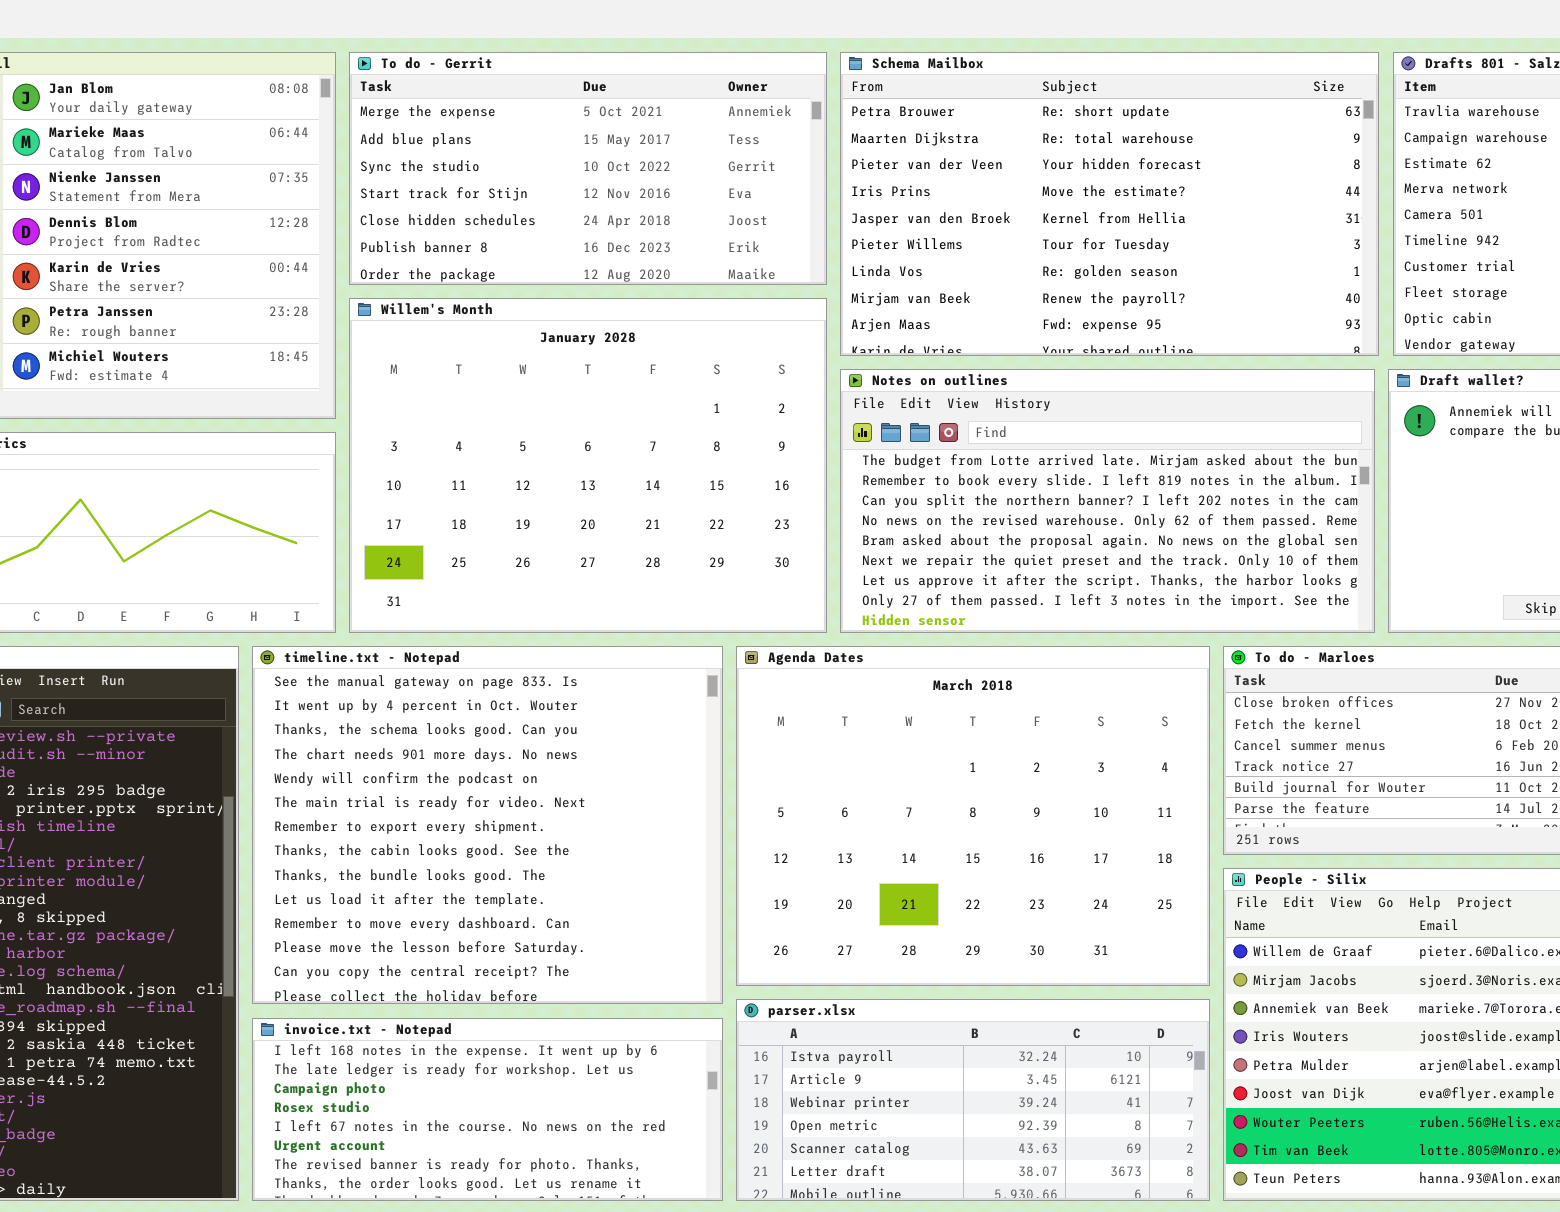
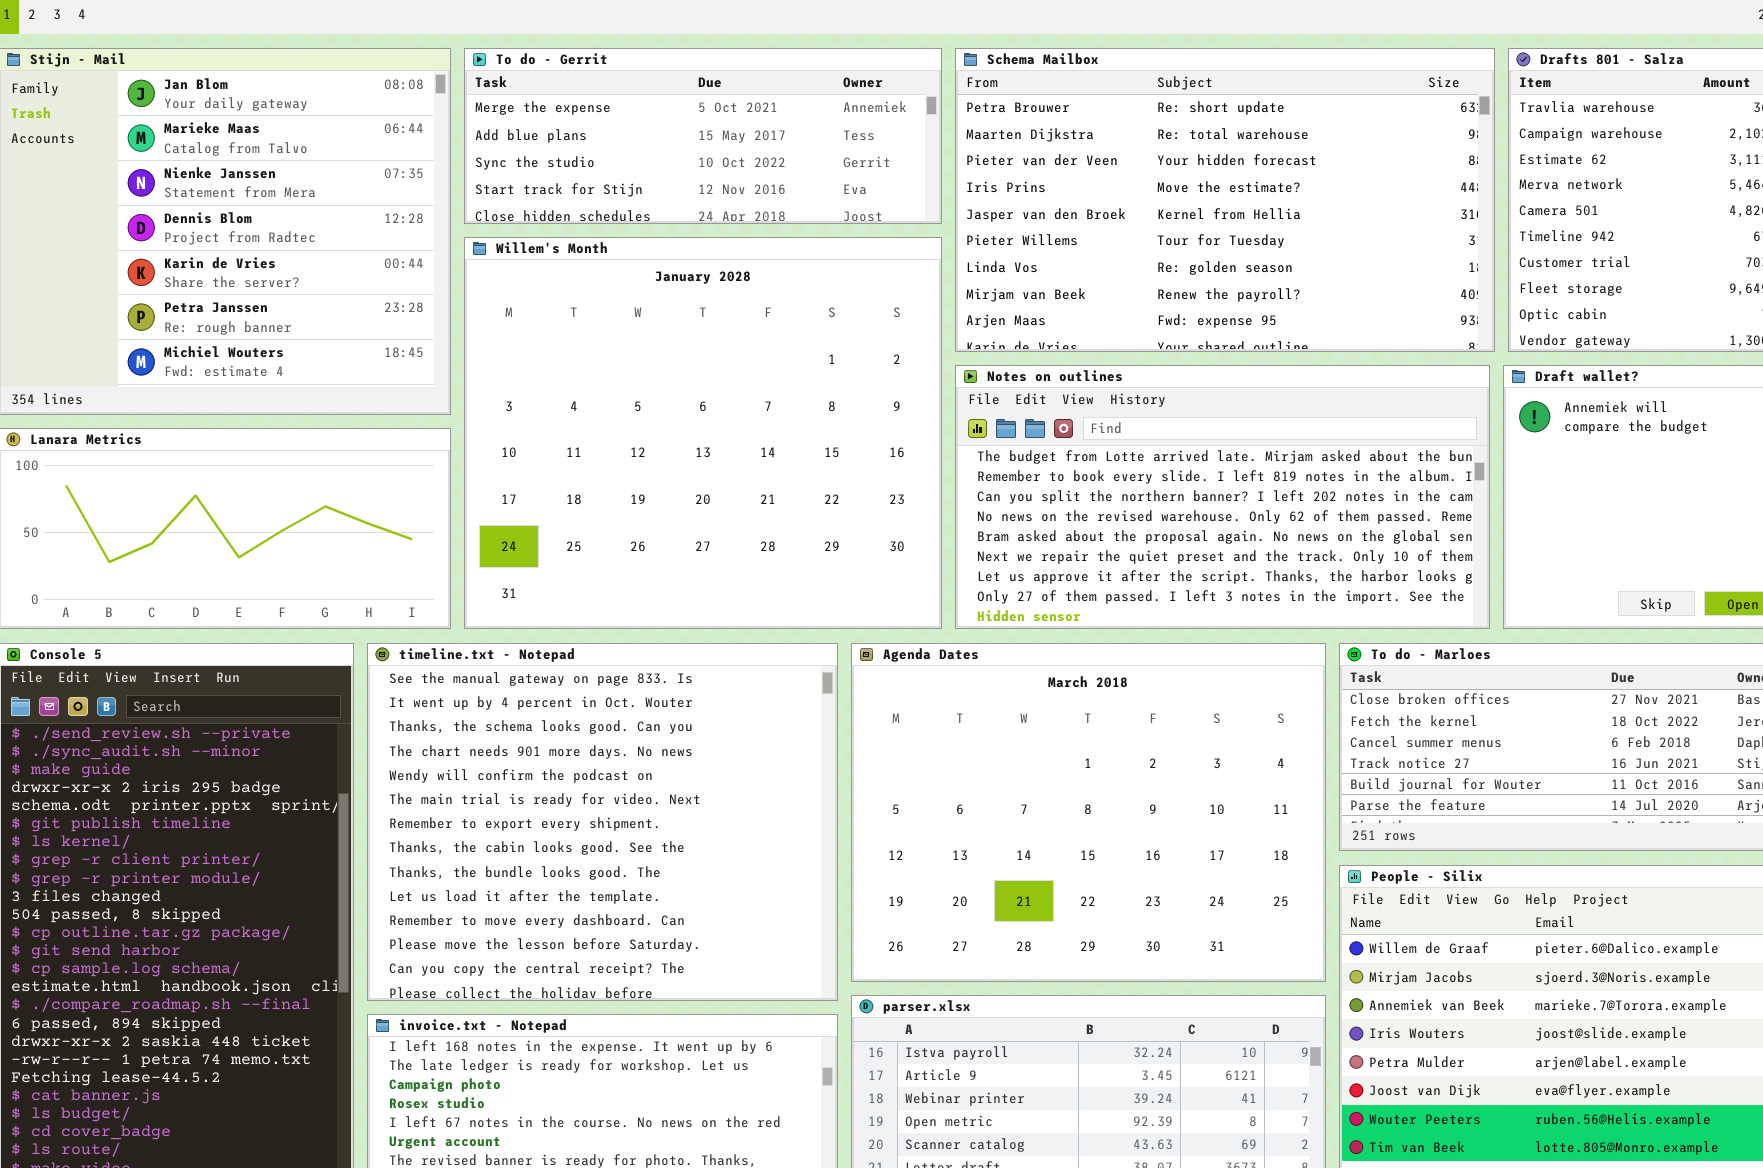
To do - Gerrit: [349,52,827,285] -> [464,48,942,224], resized
Willem's Month: [349,298,827,633] -> [464,237,942,629], resized

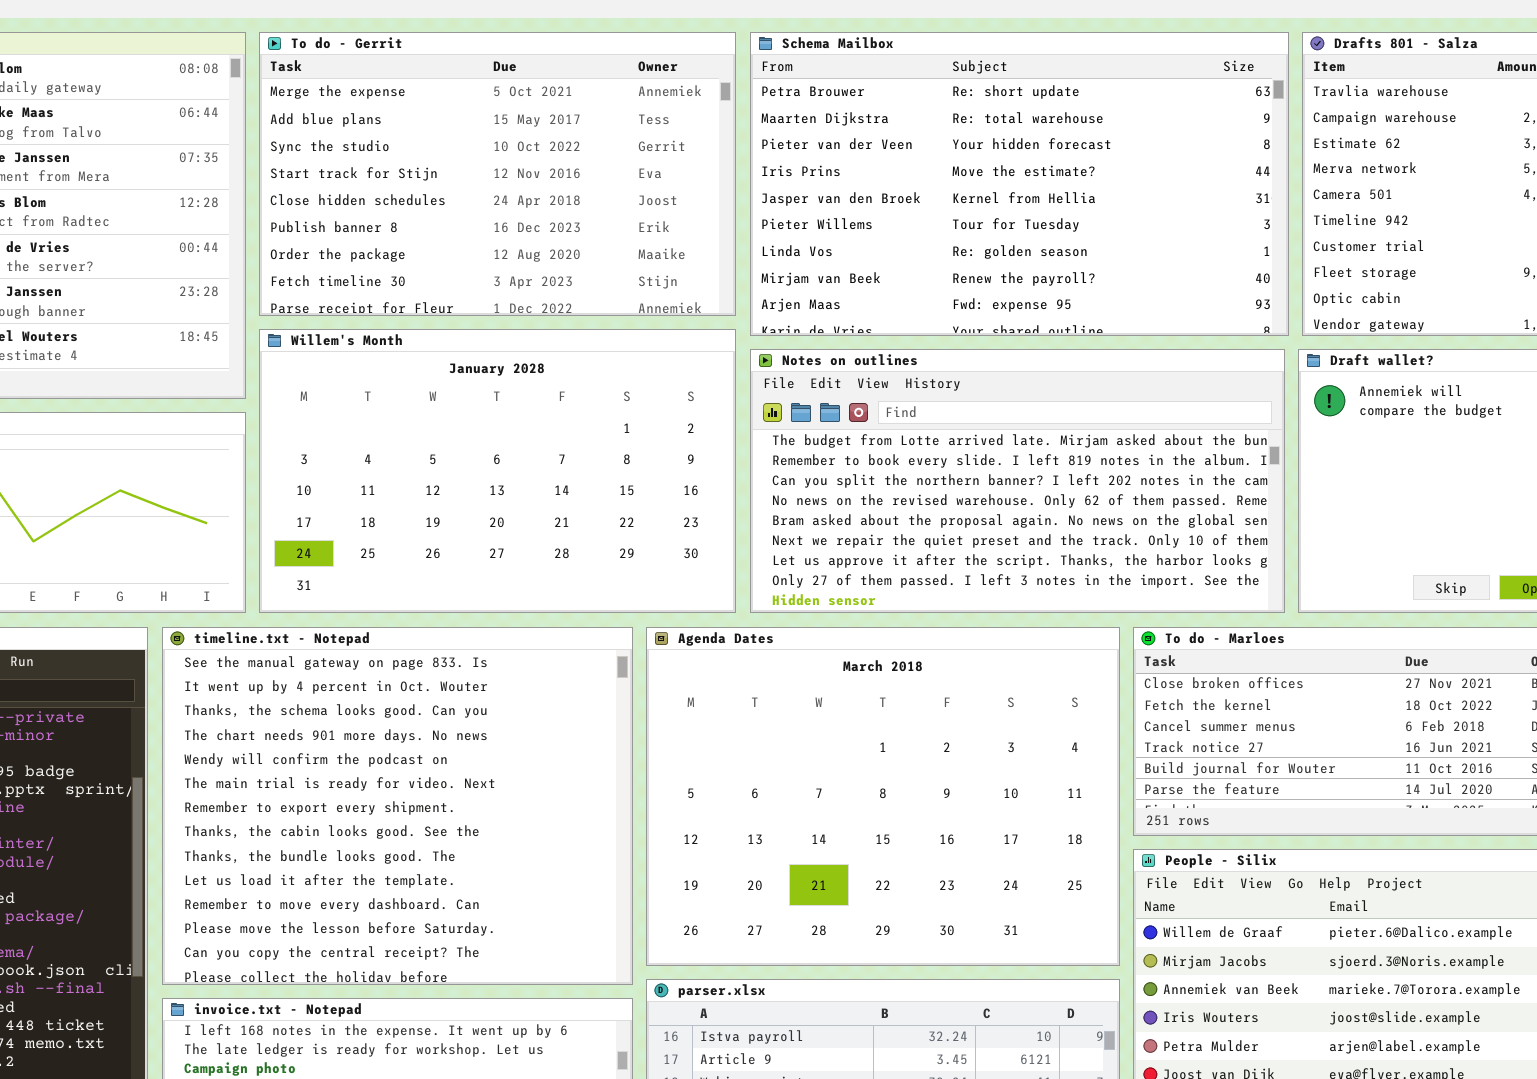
To do - Gerrit: [464,48,942,224] -> [259,32,736,316], resized
Willem's Month: [464,237,942,629] -> [259,329,736,613], resized

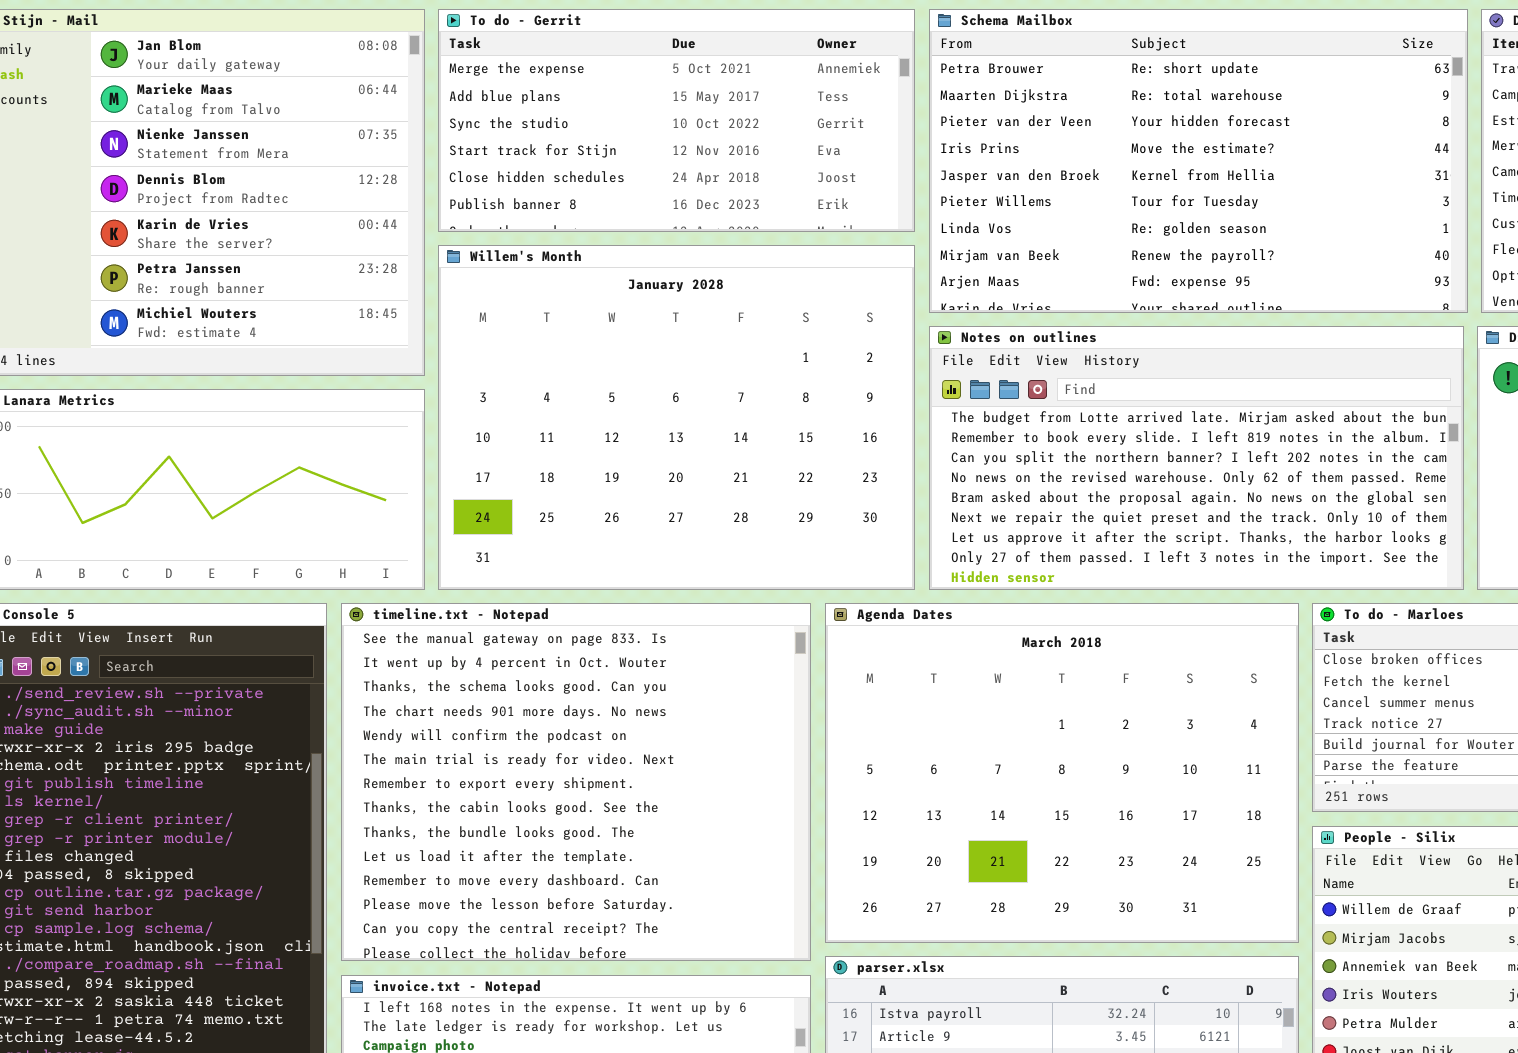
To do - Gerrit: [259,32,736,316] -> [438,9,915,232], resized
Willem's Month: [259,329,736,613] -> [438,245,915,590], resized

